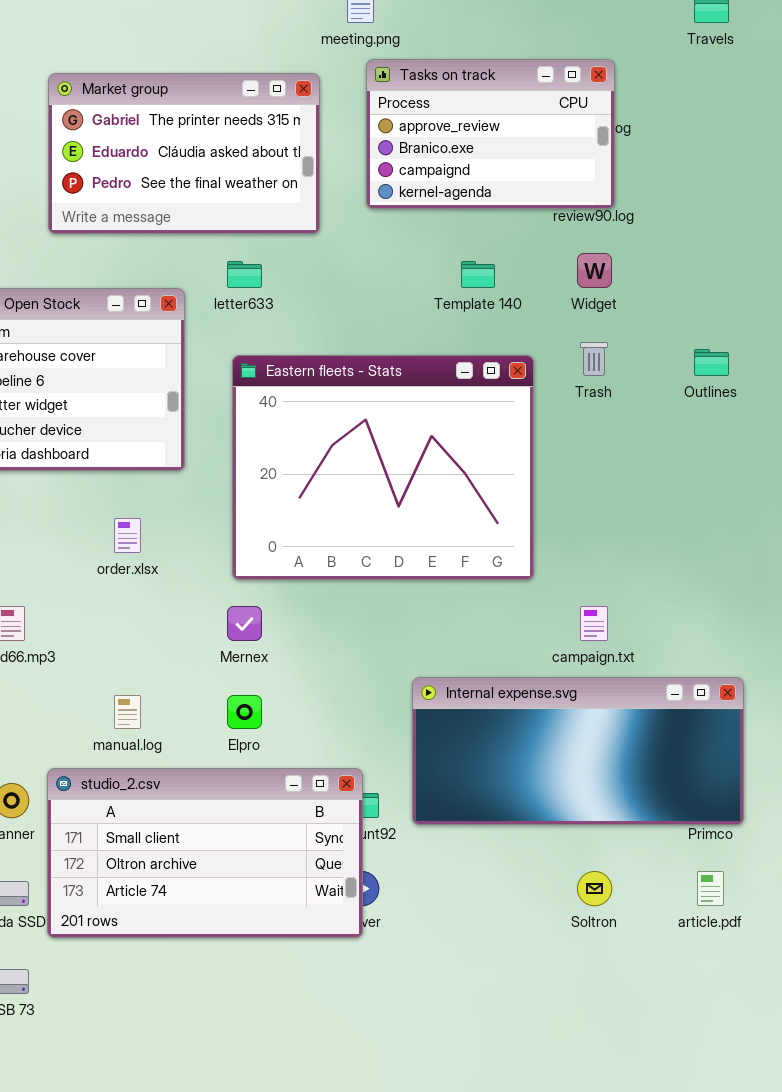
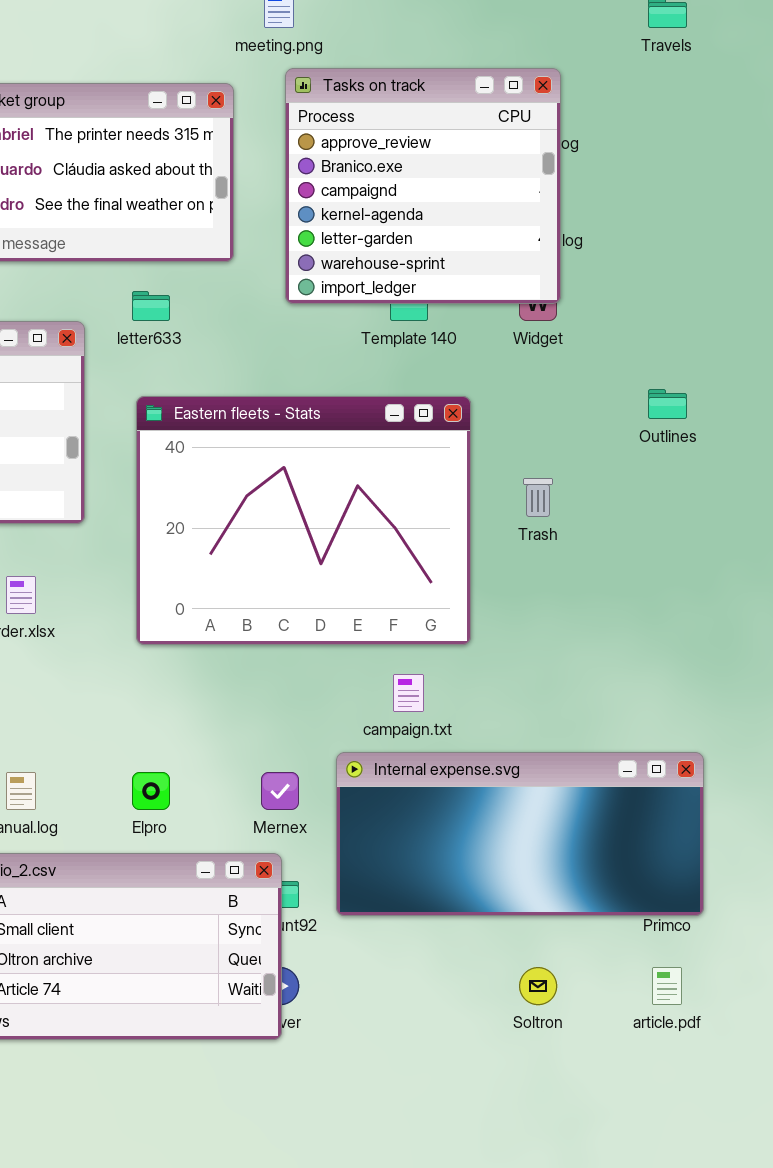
Tasks on track: [366,59,615,209] -> [285,68,561,304], resized
Trash: [580,342,608,376] -> [523,478,553,517], moved
Mernex: [227,606,262,641] -> [261,772,299,810], moved
campaign.txt: [580,606,608,641] -> [393,674,424,712], moved

